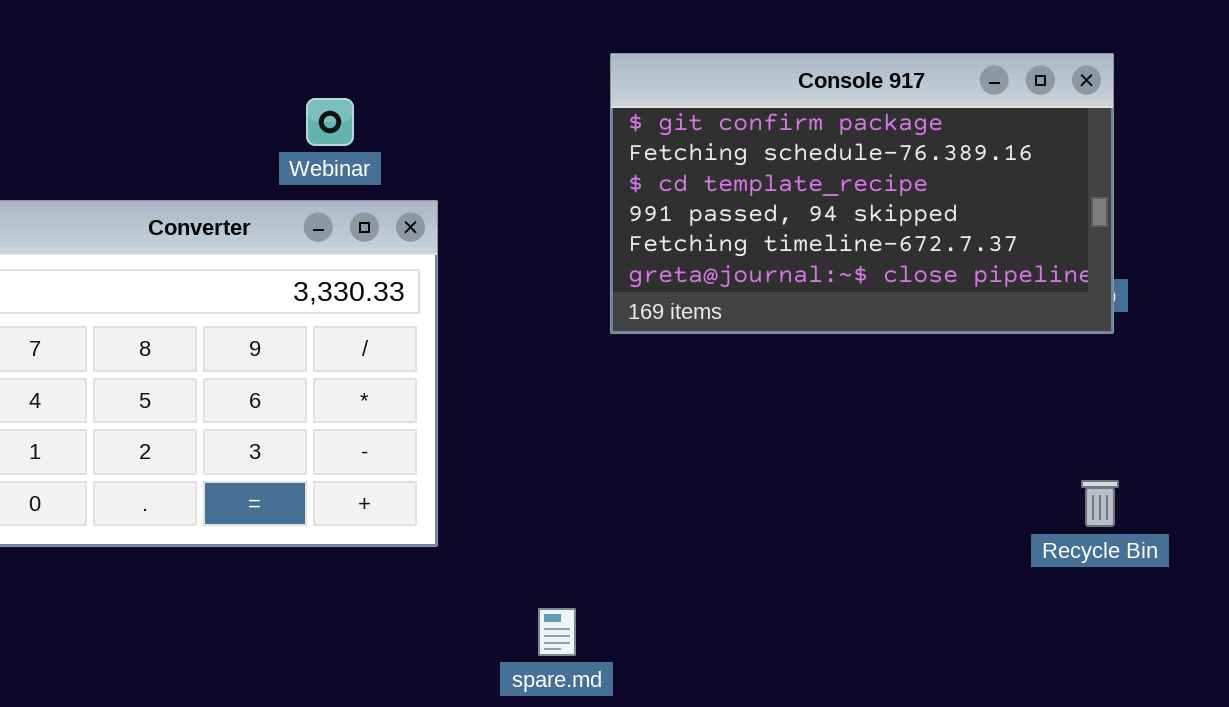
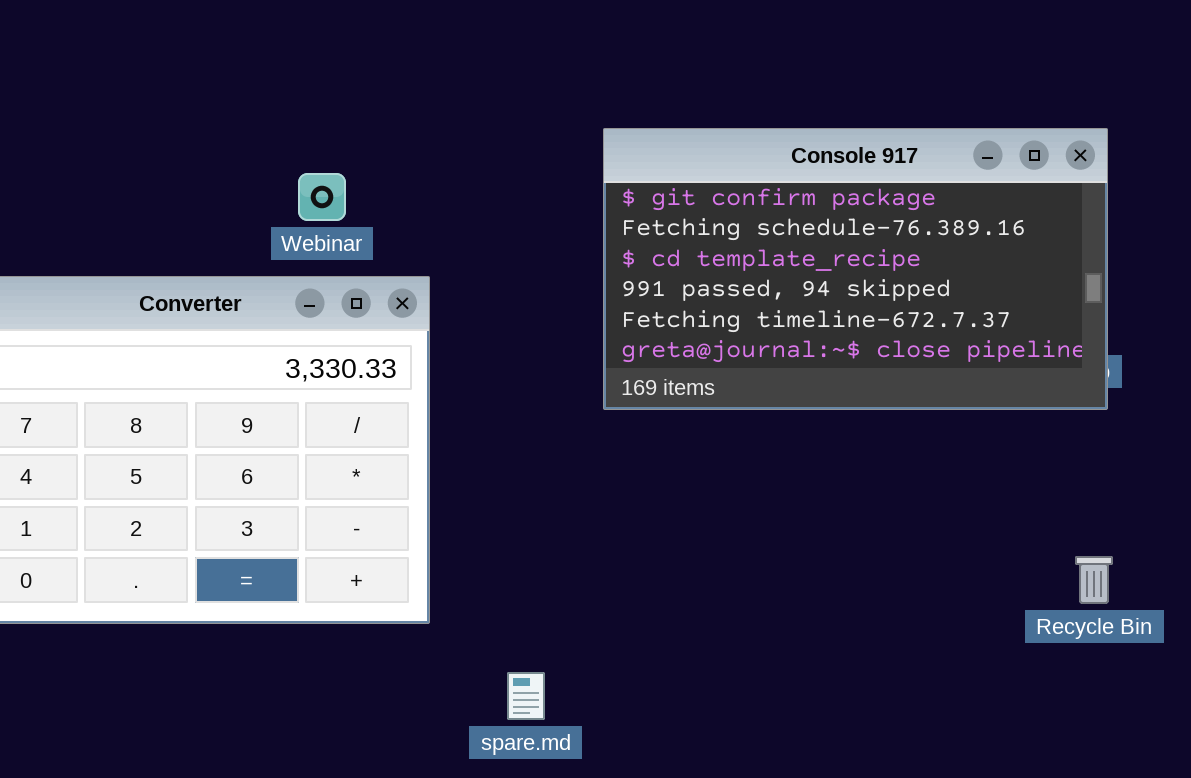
spare.md: [538,608,576,656] -> [507,672,545,720], moved

